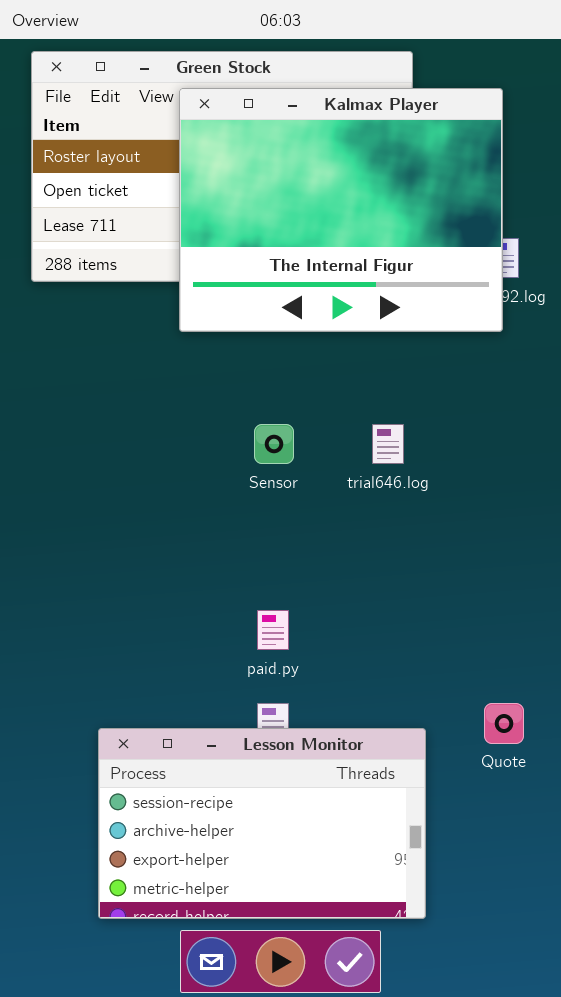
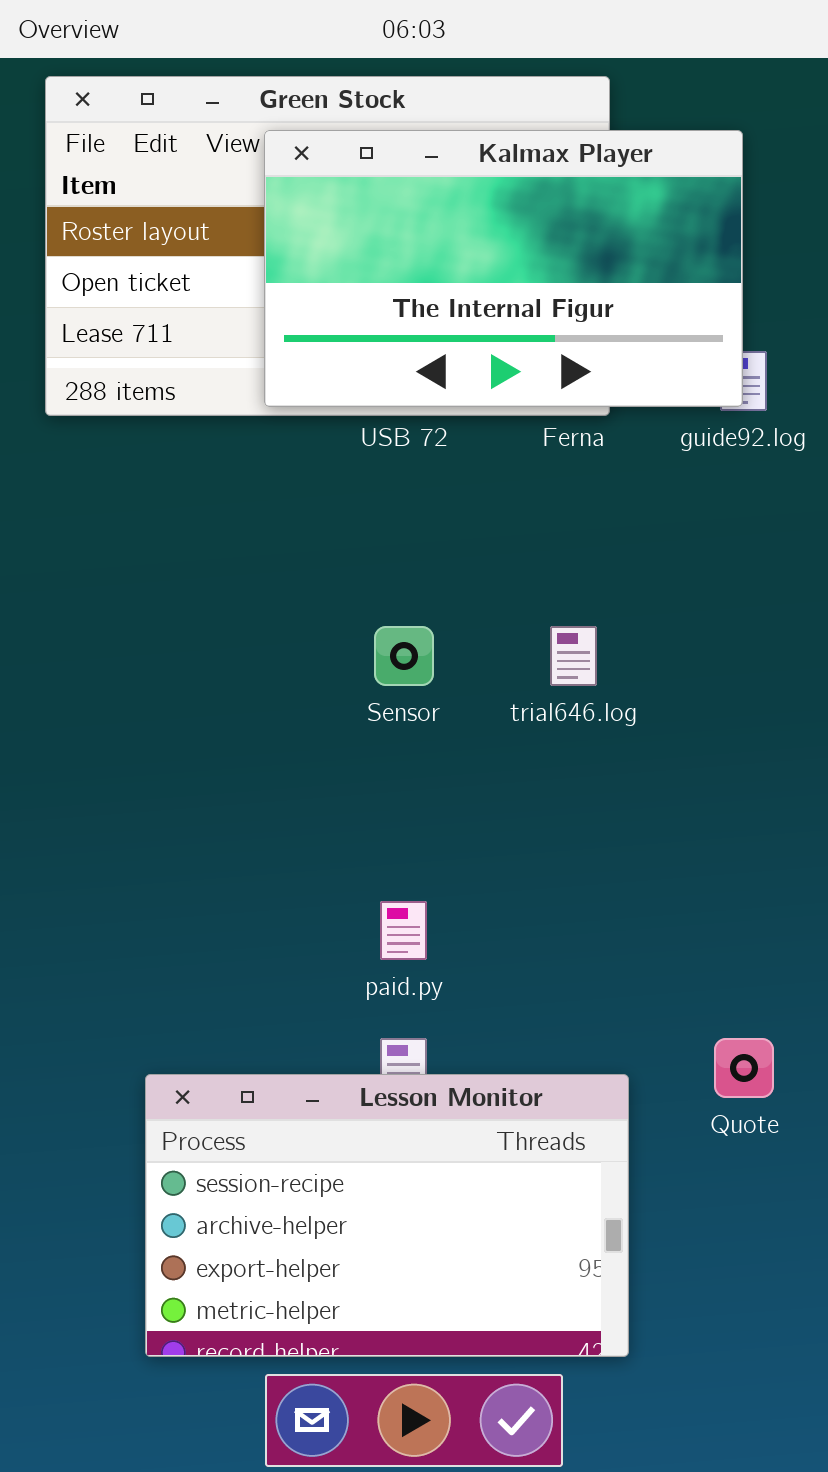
Kalmax Player: [179,88,503,332] -> [264,130,743,407], resized

